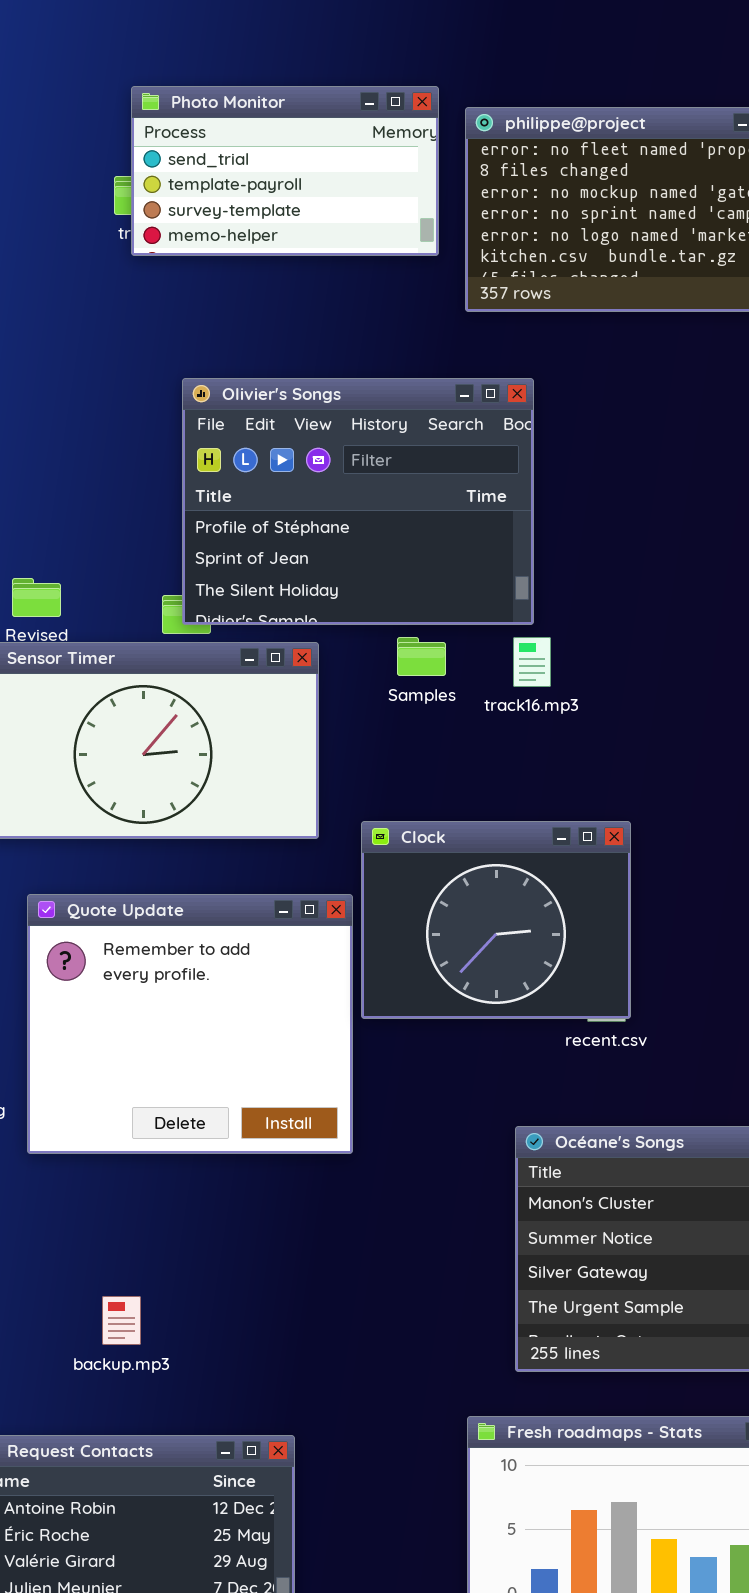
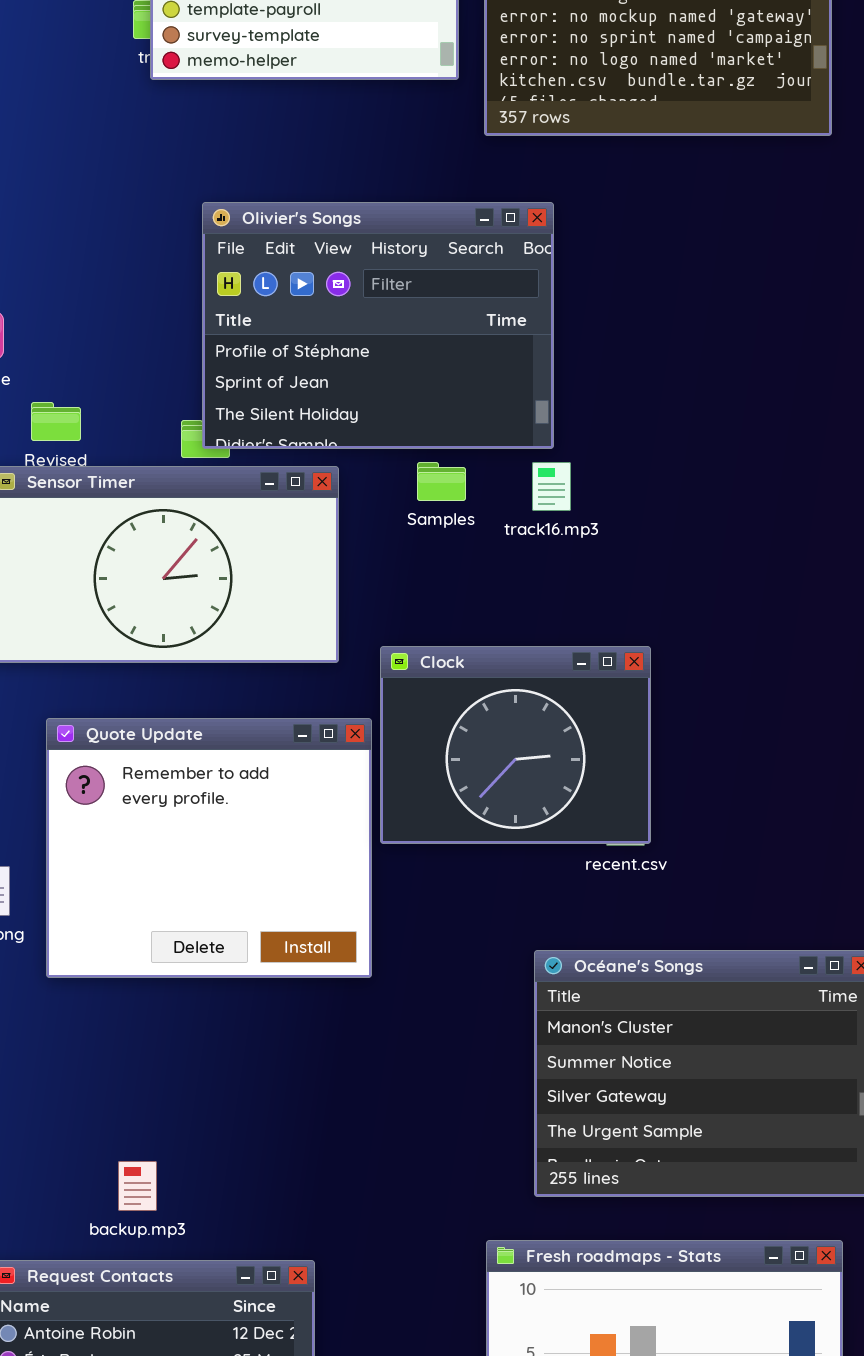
backup.mp3: [102,1296,141,1345] -> [118,1161,157,1211], moved

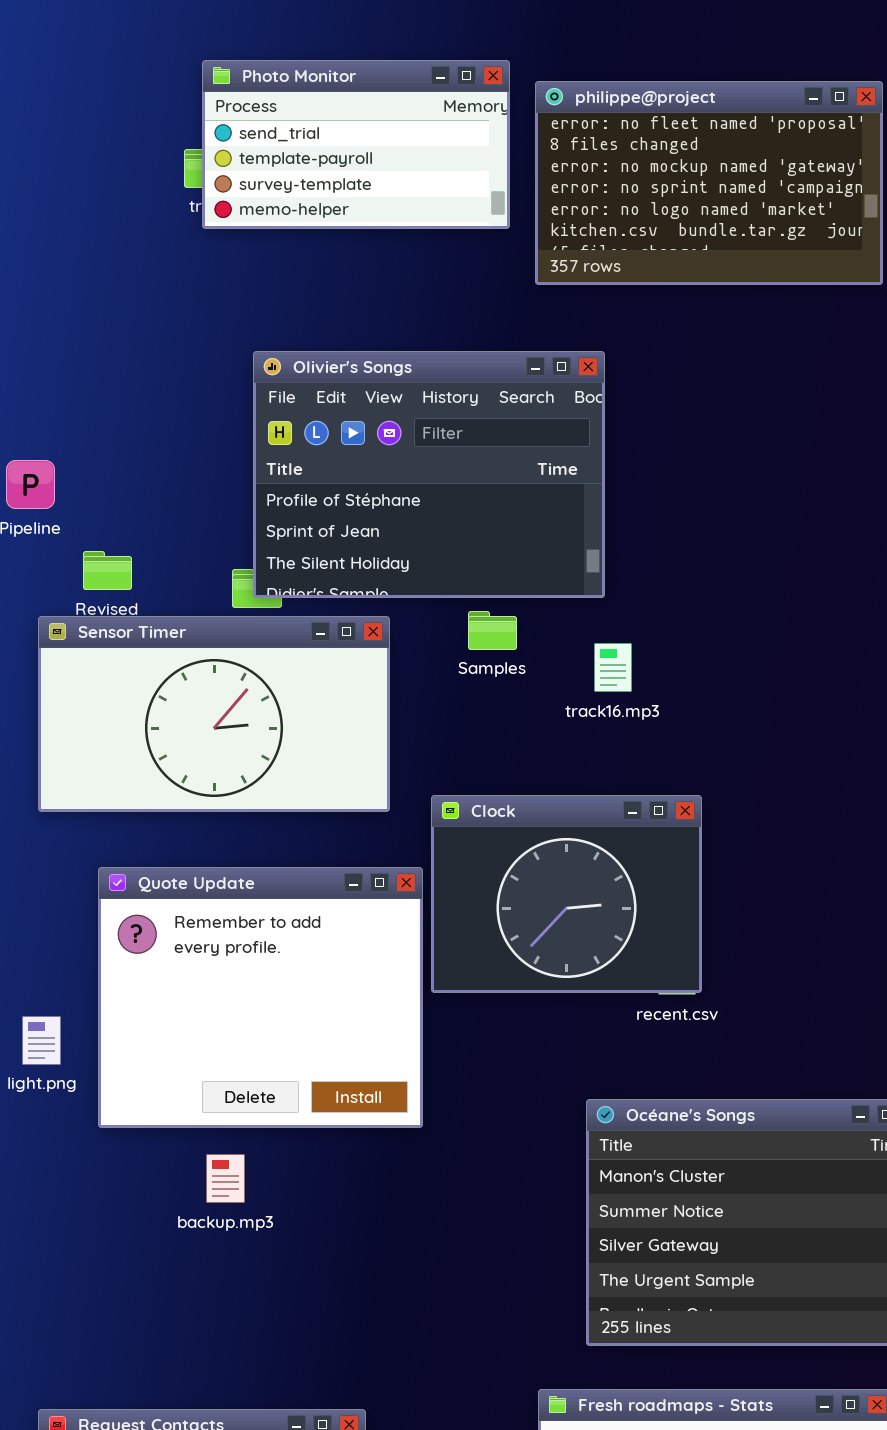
track16.mp3: [532,462,571,511] -> [594,643,632,692], moved
backup.mp3: [118,1161,157,1211] -> [206,1154,245,1203], moved

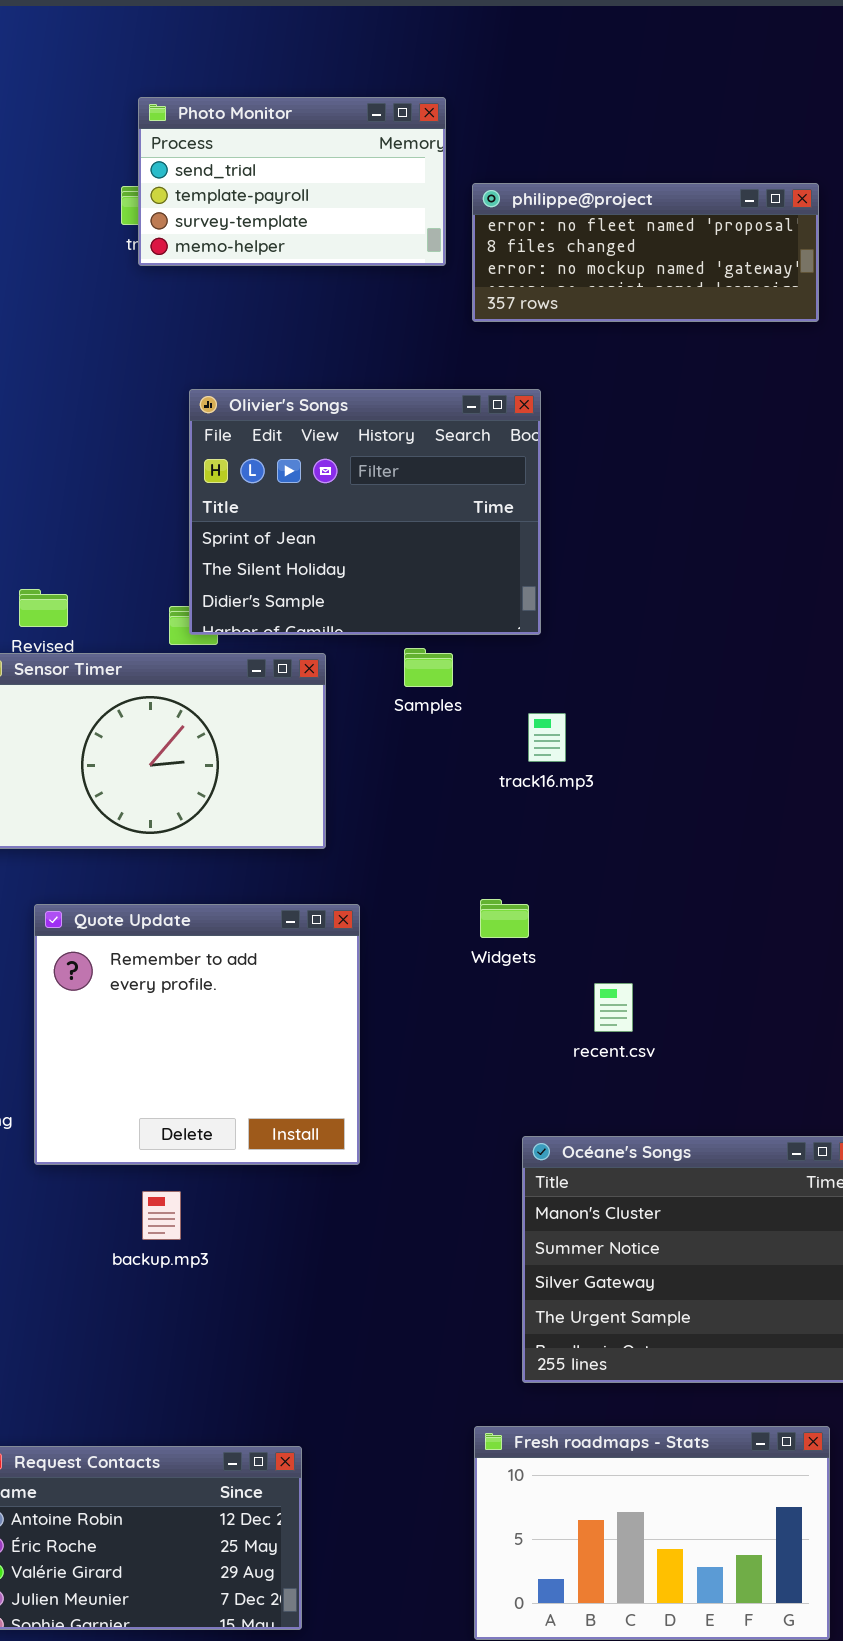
philippe@project: [535,81,883,285] -> [472,183,819,322], resized
Olivier's Songs: [253,351,605,598] -> [189,389,541,635], scrolled down 1 row
track16.mp3: [594,643,632,692] -> [528,713,566,762], moved
Clock: [431,795,702,993] -> none, closed

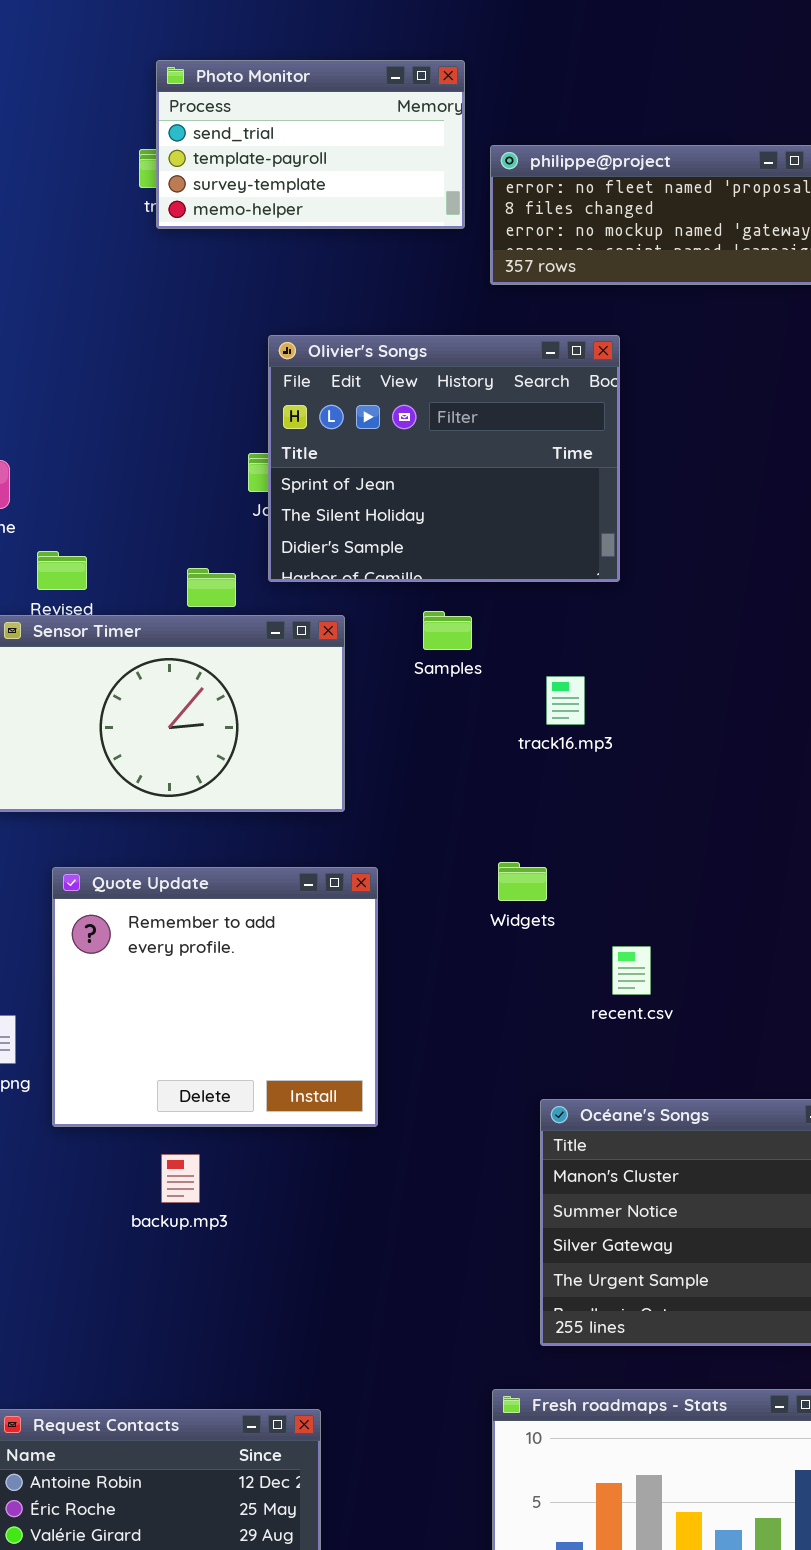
Olivier's Songs: [189,389,541,635] -> [268,335,620,582], moved

